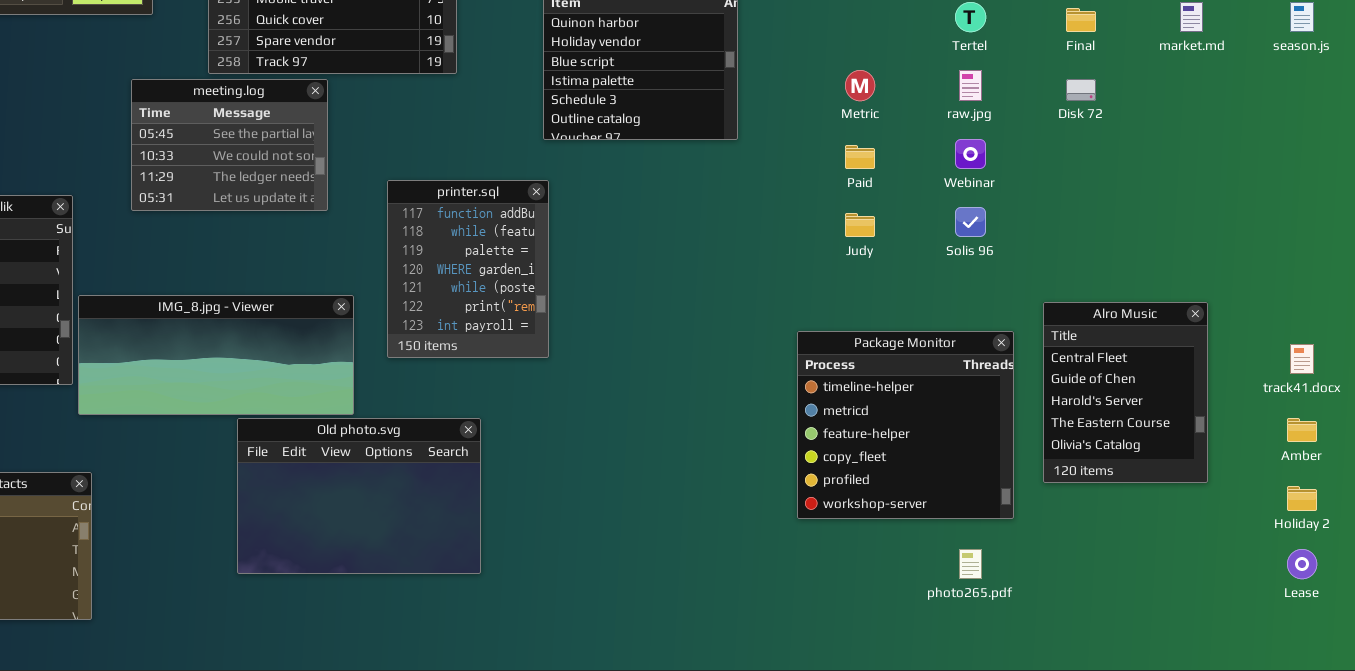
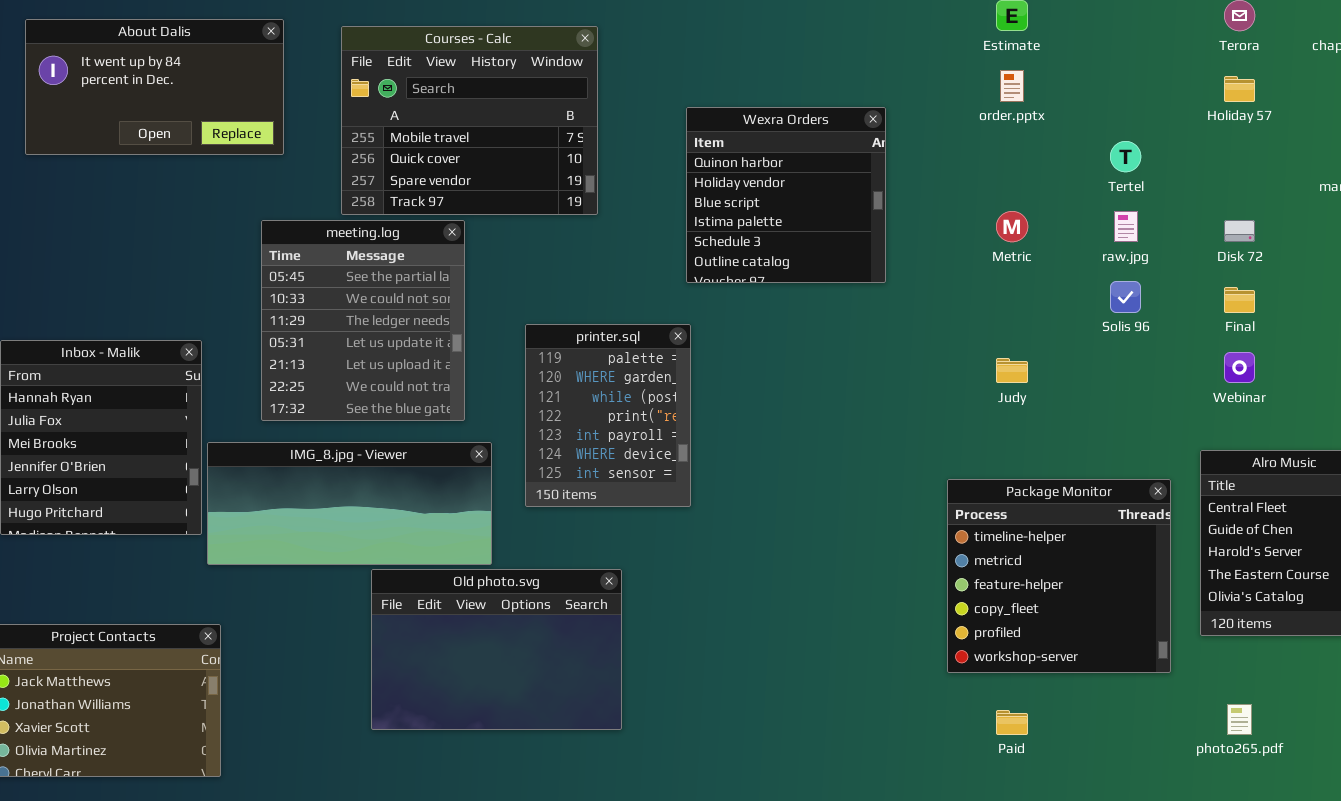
Final: [1066,8,1096,32] -> [1224,287,1255,313], moved
meeting.log: [131,79,328,211] -> [261,220,465,421], resized
Webinar: [955,139,986,169] -> [1224,352,1255,383], moved
Paid: [845,145,875,169] -> [996,710,1028,735], moved
printer.sql: [387,180,549,358] -> [525,324,691,507], scrolled down 2 rows
Solis 96: [955,207,986,237] -> [1110,281,1141,313], moved
photo265.pdf: [959,549,982,579] -> [1227,704,1252,735], moved

